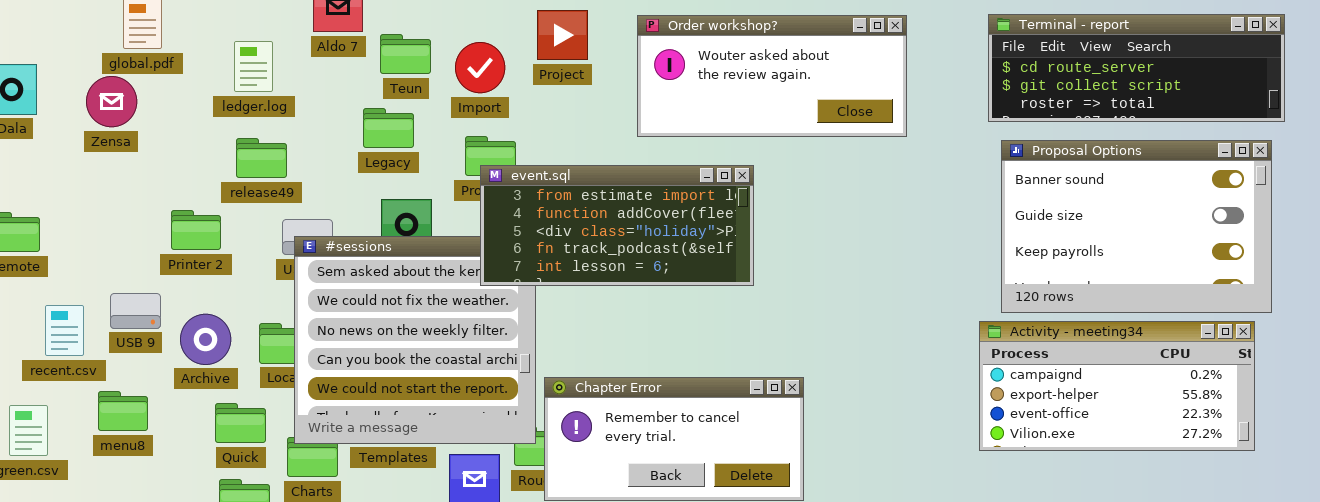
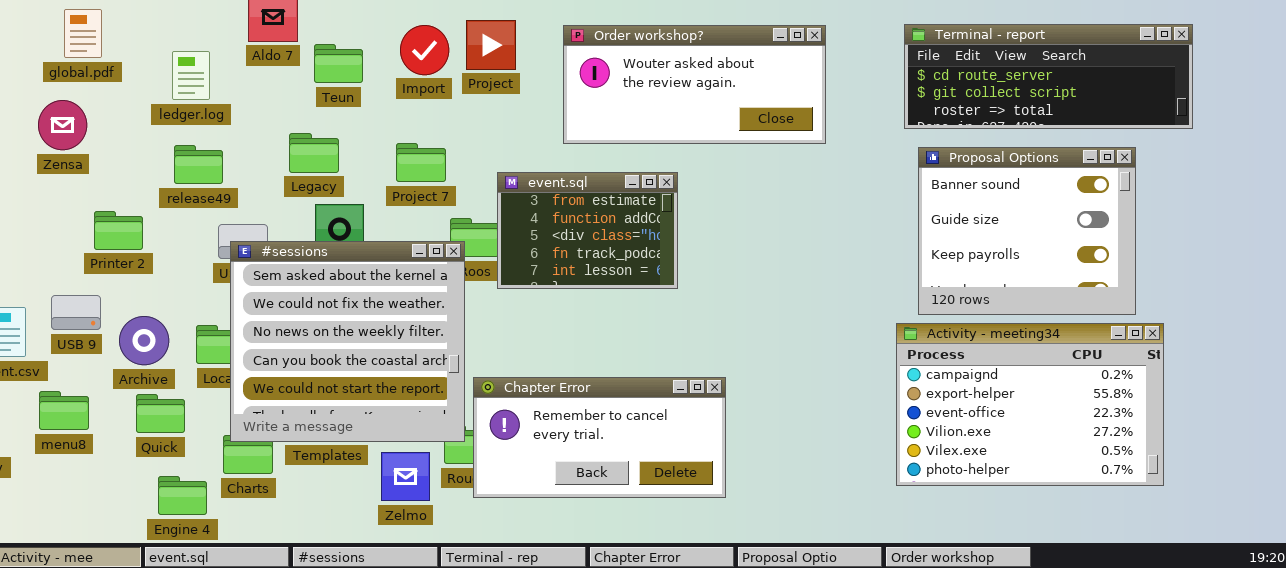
Import: [455,42,505,93] -> [400,25,449,75], moved
Zensa: [86,76,137,127] -> [38,100,87,150], moved
Legacy: [363,108,414,148] -> [289,133,339,173], moved
Proposal Options: [1001,140,1272,313] -> [918,147,1136,315], resized
event.sql: [480,165,754,286] -> [497,172,678,289], resized
Printer 2: [171,210,221,250] -> [94,211,143,250], moved
Activity - meeting34: [979,321,1255,451] -> [896,323,1164,486], resized
Quick: [215,403,266,443] -> [136,394,185,433], moved

